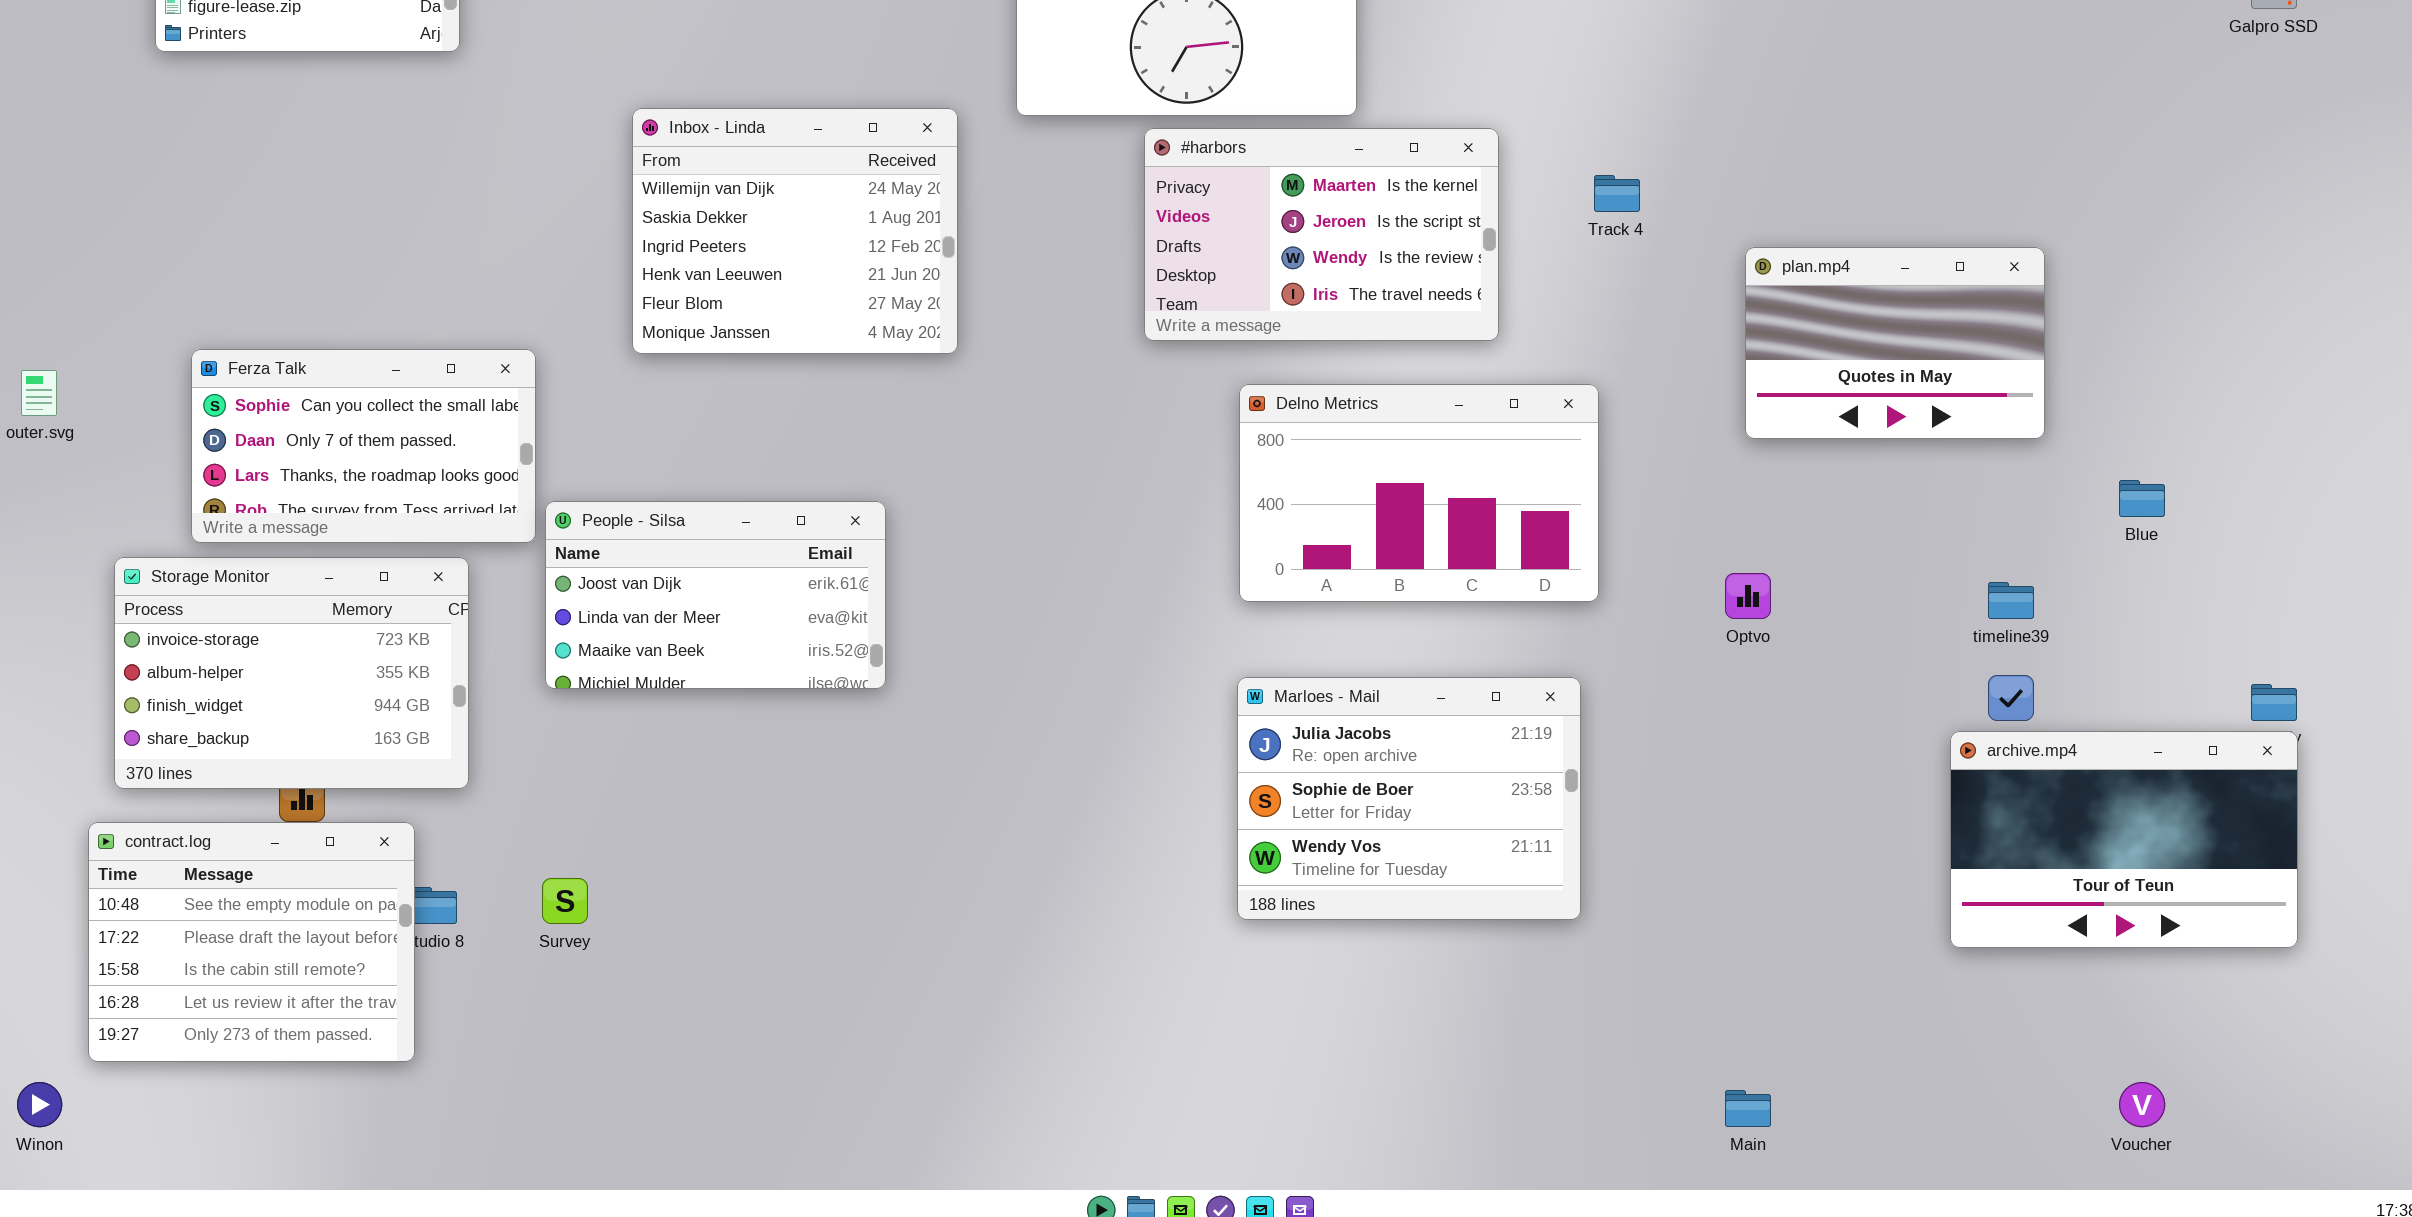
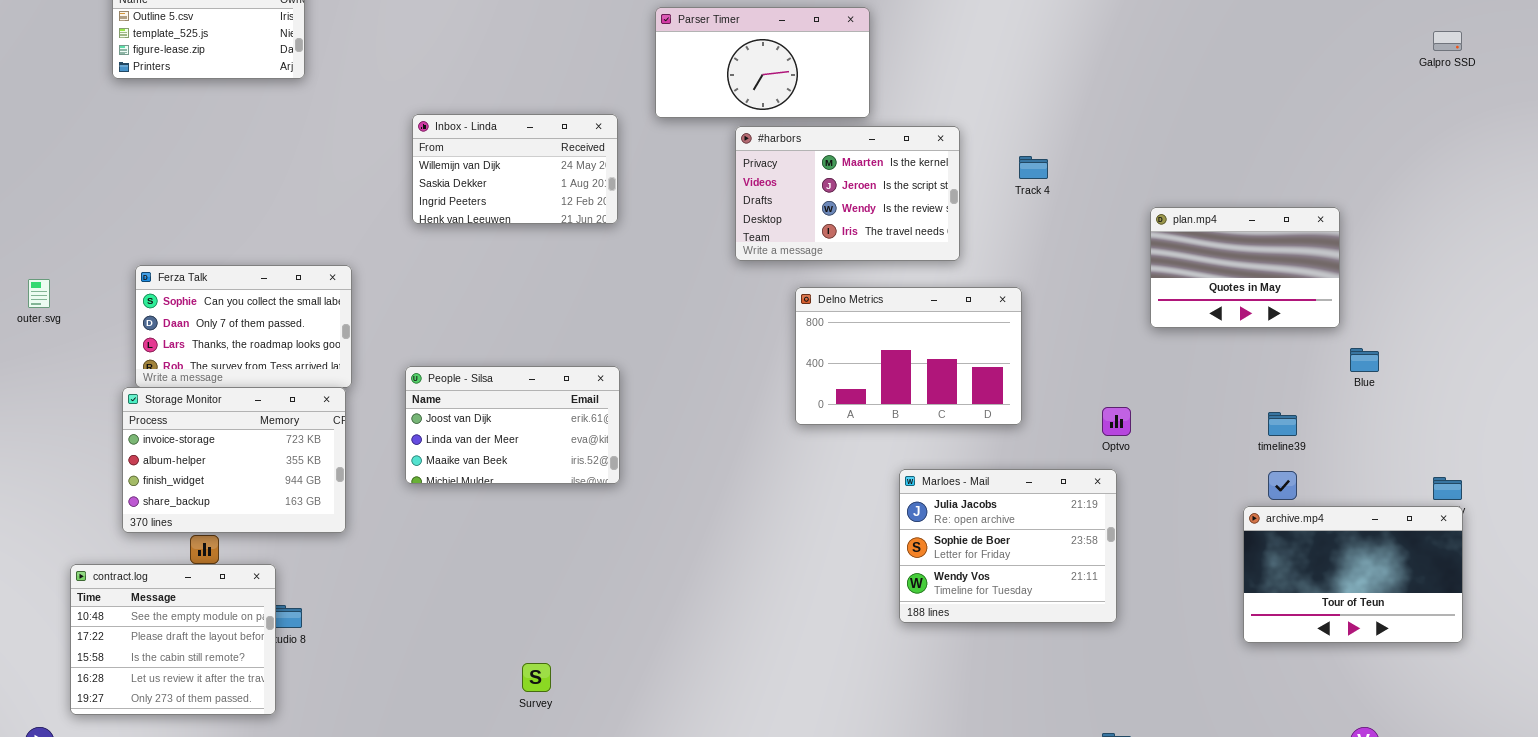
Inbox - Linda: [632,108,958,354] -> [412,114,618,224], resized
plan.mp4: [1745,247,2045,439] -> [1150,207,1340,328], moved
People - Silsa: [545,501,886,689] -> [405,366,620,484], moved
Storage Monitor: [114,557,469,789] -> [122,387,346,533], moved
Marloes - Mail: [1237,677,1581,920] -> [899,469,1117,623], moved
Survey: [542,878,588,924] -> [522,663,551,692], moved

